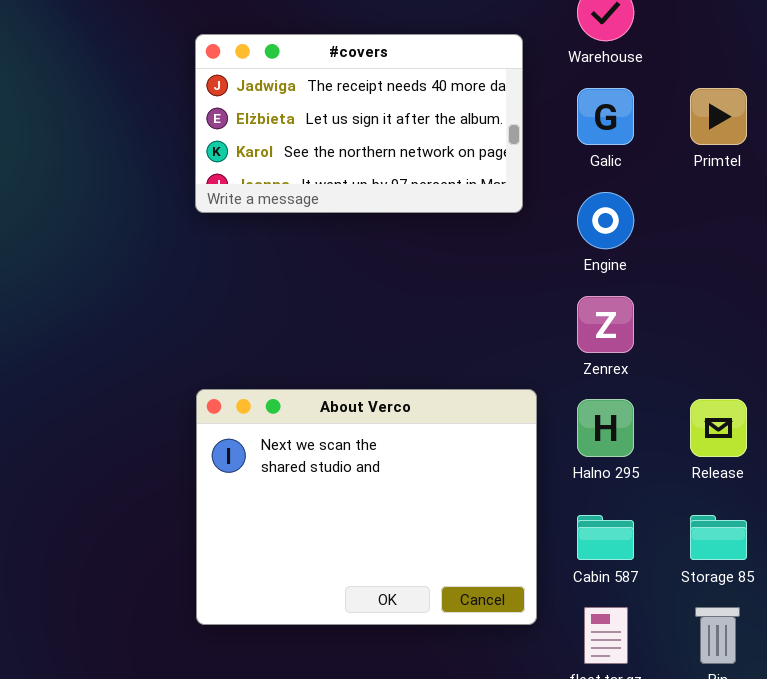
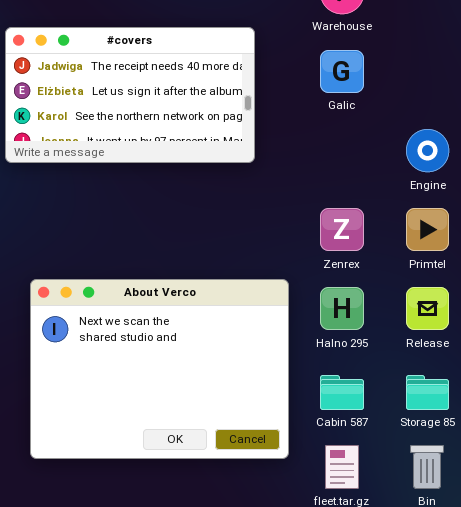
#covers: [195,34,523,213] -> [5,27,255,163], moved
Primtel: [690,88,747,145] -> [406,208,449,251], moved
Engine: [577,192,634,249] -> [406,129,449,172], moved

